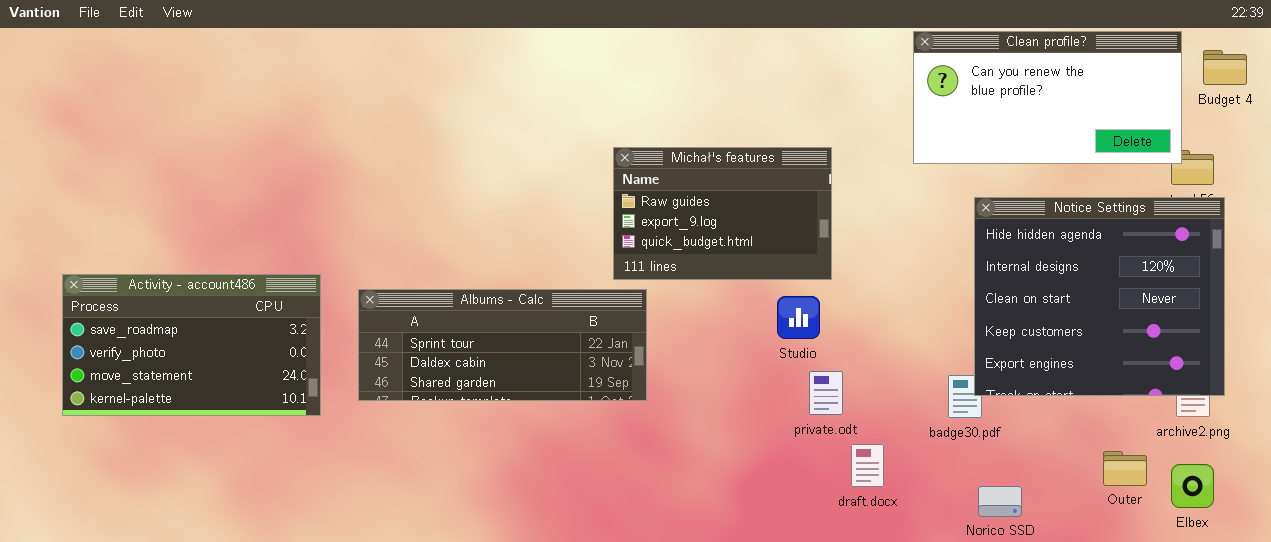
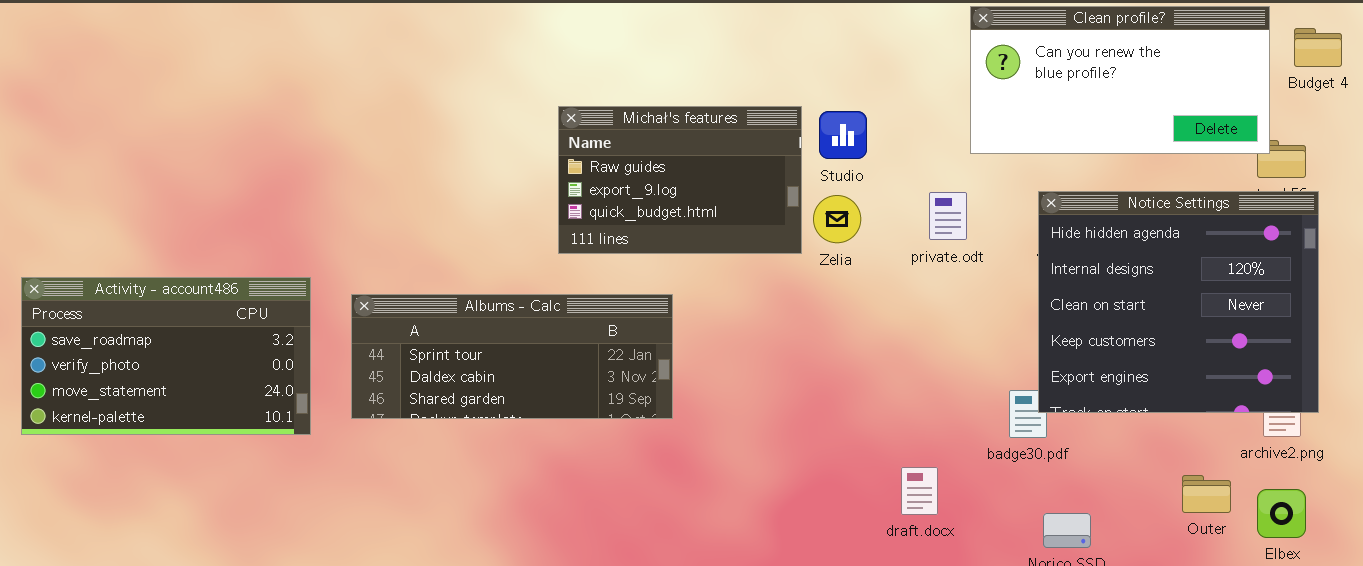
Michał's features: [613,147,832,280] -> [558,106,802,254], moved
Studio: [777,296,820,339] -> [819,111,867,159], moved
private.odt: [809,371,843,415] -> [929,192,967,240], moved

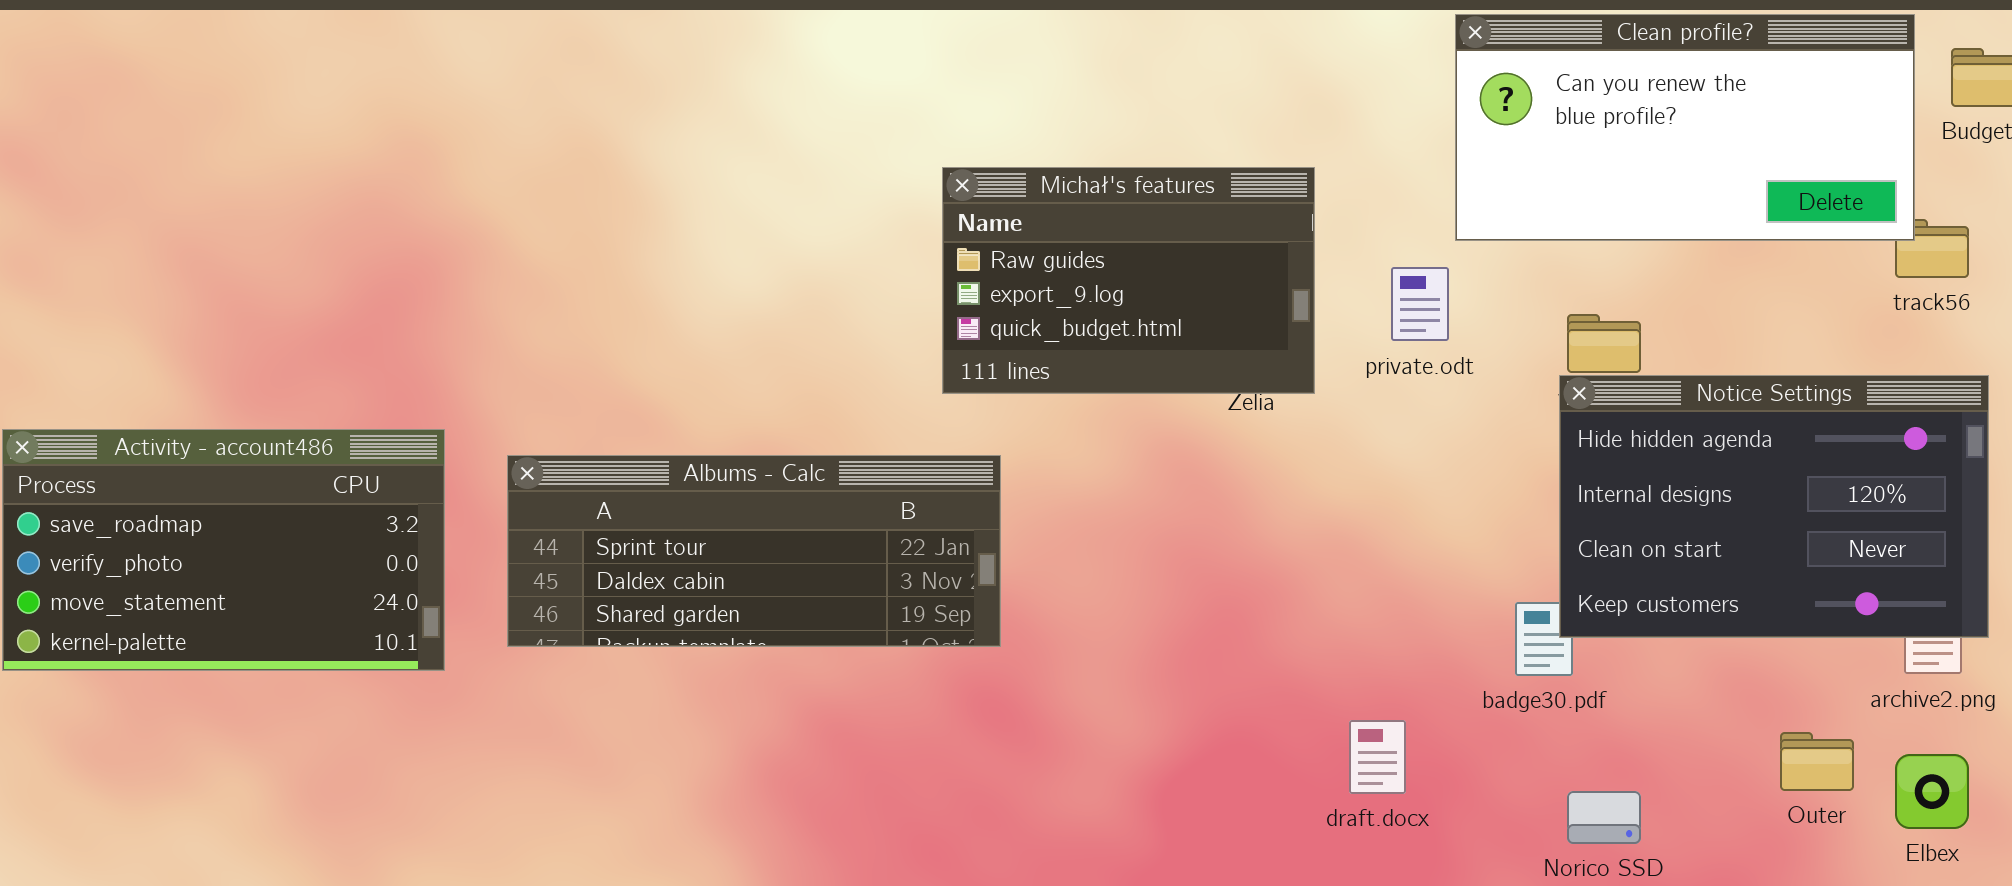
Michał's features: [558,106,802,254] -> [942,167,1315,394], moved
Notice Settings: [1038,191,1319,413] -> [1559,375,1989,638], resized
private.odt: [929,192,967,240] -> [1391,267,1449,341], moved

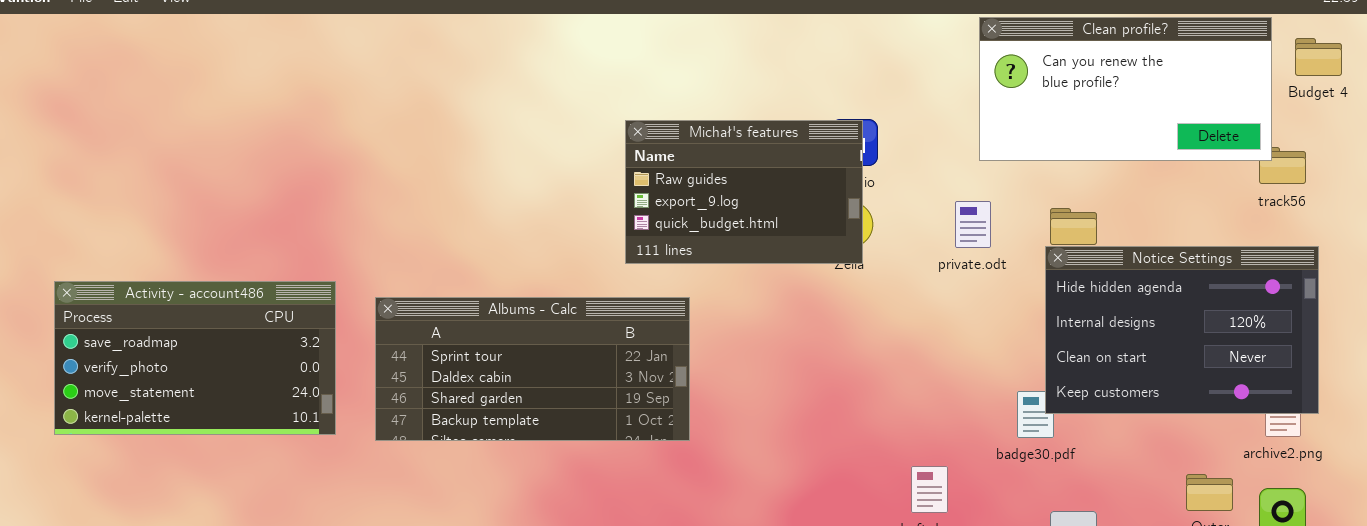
Michał's features: [942,167,1315,394] -> [625,120,863,264], moved
private.odt: [1391,267,1449,341] -> [955,201,991,248], moved
Albums - Calc: [507,455,1001,647] -> [375,297,690,441], resized

